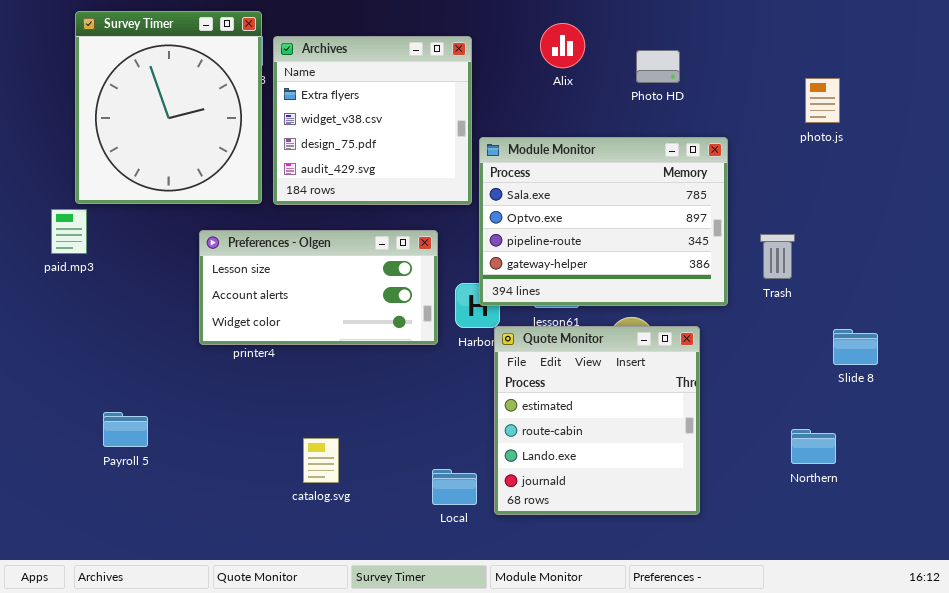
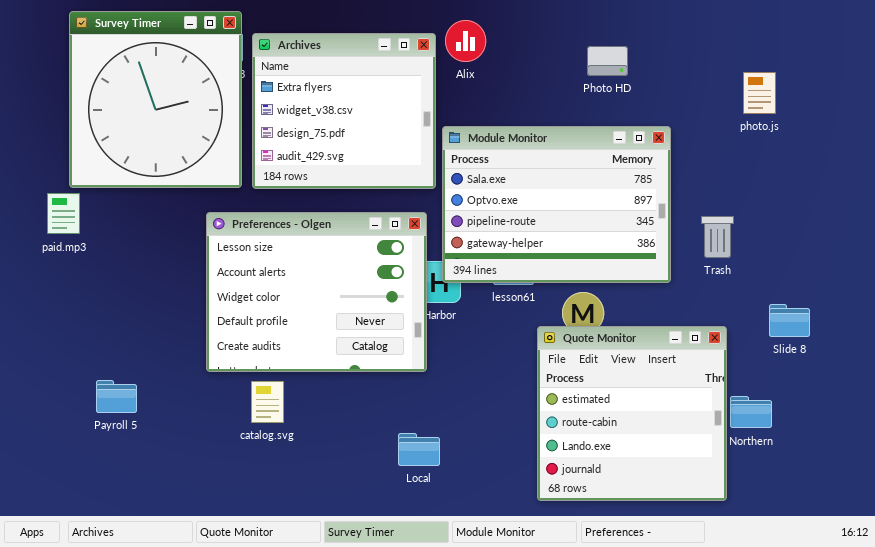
Alix: [540,23,585,68] -> [445,20,486,62], moved
Preferences - Olgen: [199,230,438,345] -> [206,212,427,372], moved, resized
Quote Monitor: [494,326,700,515] -> [537,326,727,501], moved
catalog.svg: [303,438,339,483] -> [251,381,284,423], moved

